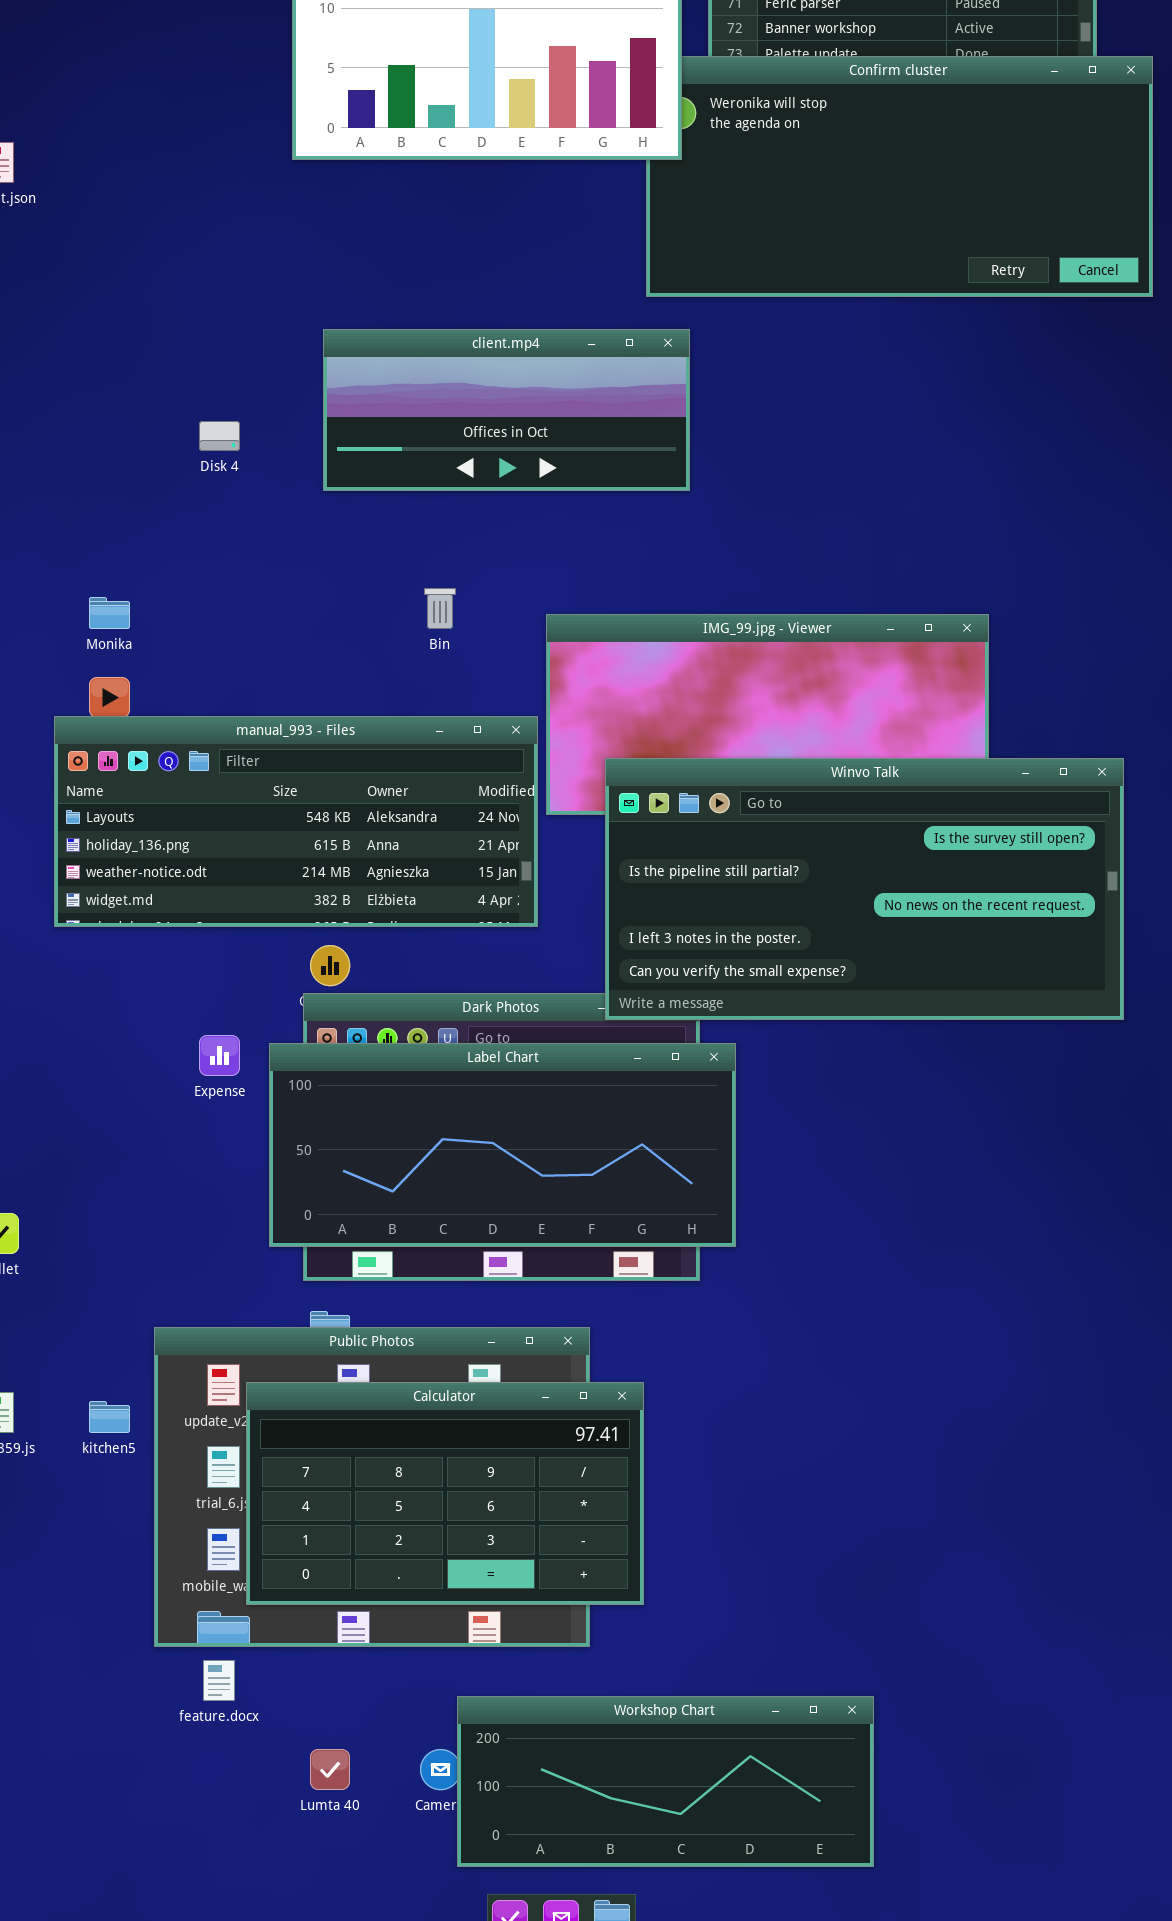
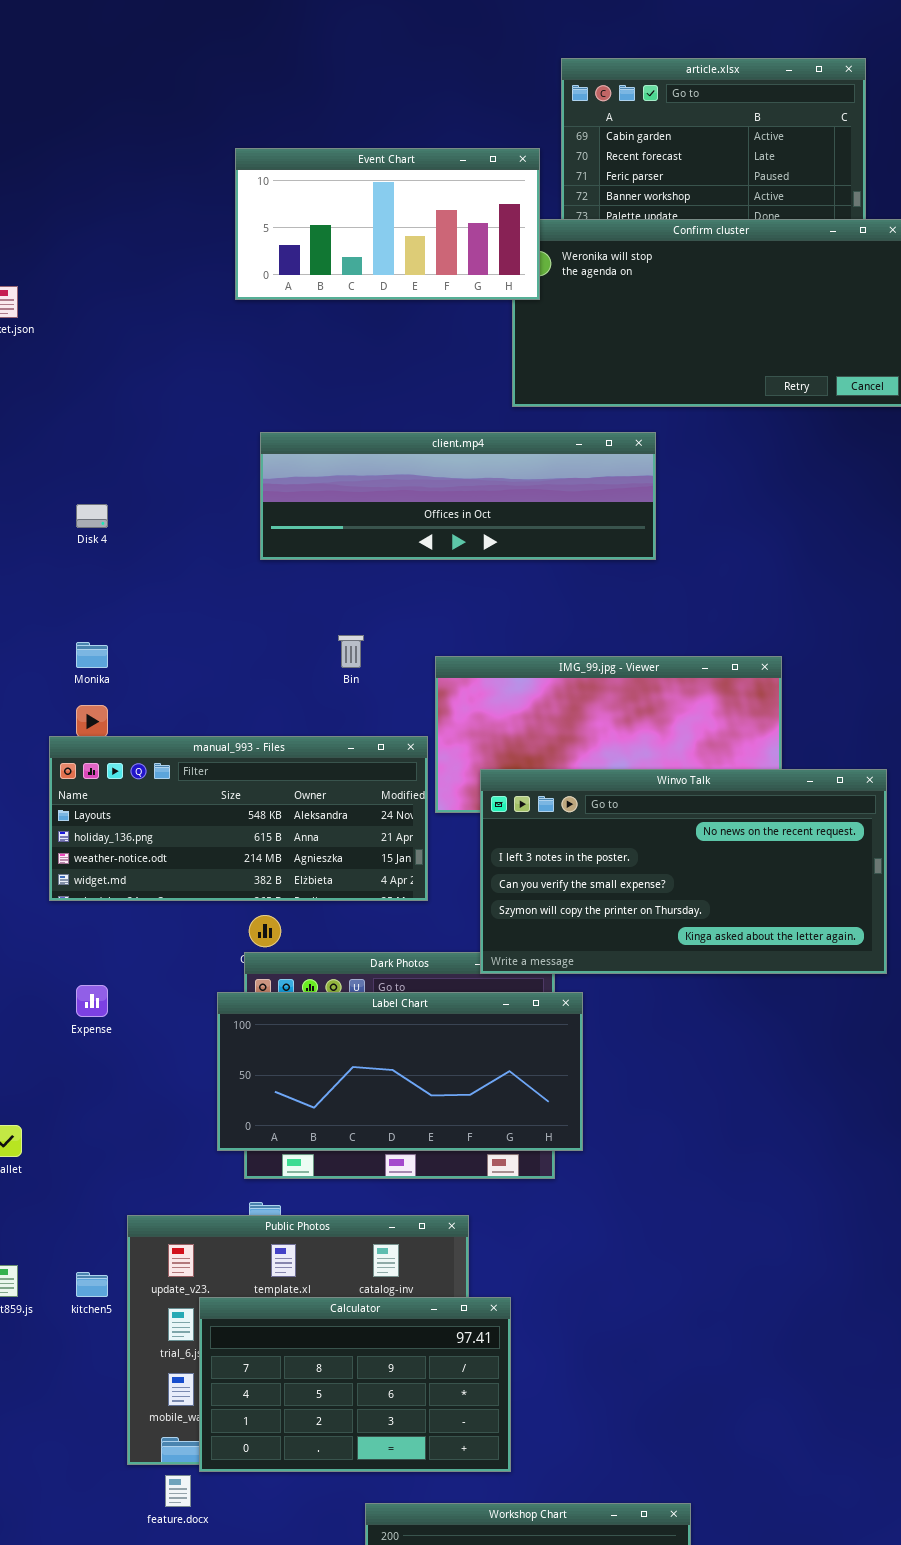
client.mp4: [323,329,690,491] -> [260,432,656,560], resized
Disk 4: [199,421,240,451] -> [76,504,108,528], moved
Winvo Talk: [605,758,1124,1020] -> [480,769,887,974], scrolled down 2 rows
Expense: [199,1035,240,1076] -> [76,985,108,1017], moved
Calculator: [246,1382,644,1605] -> [199,1297,511,1472], moved

